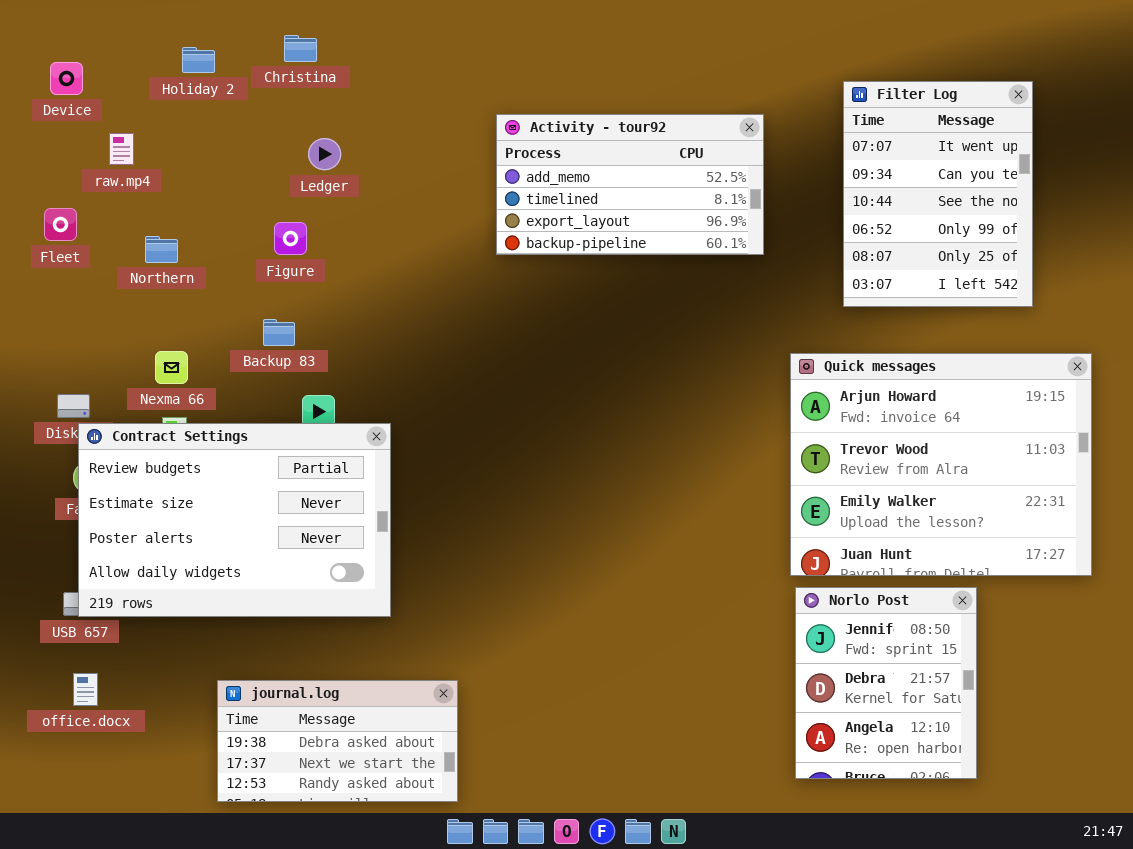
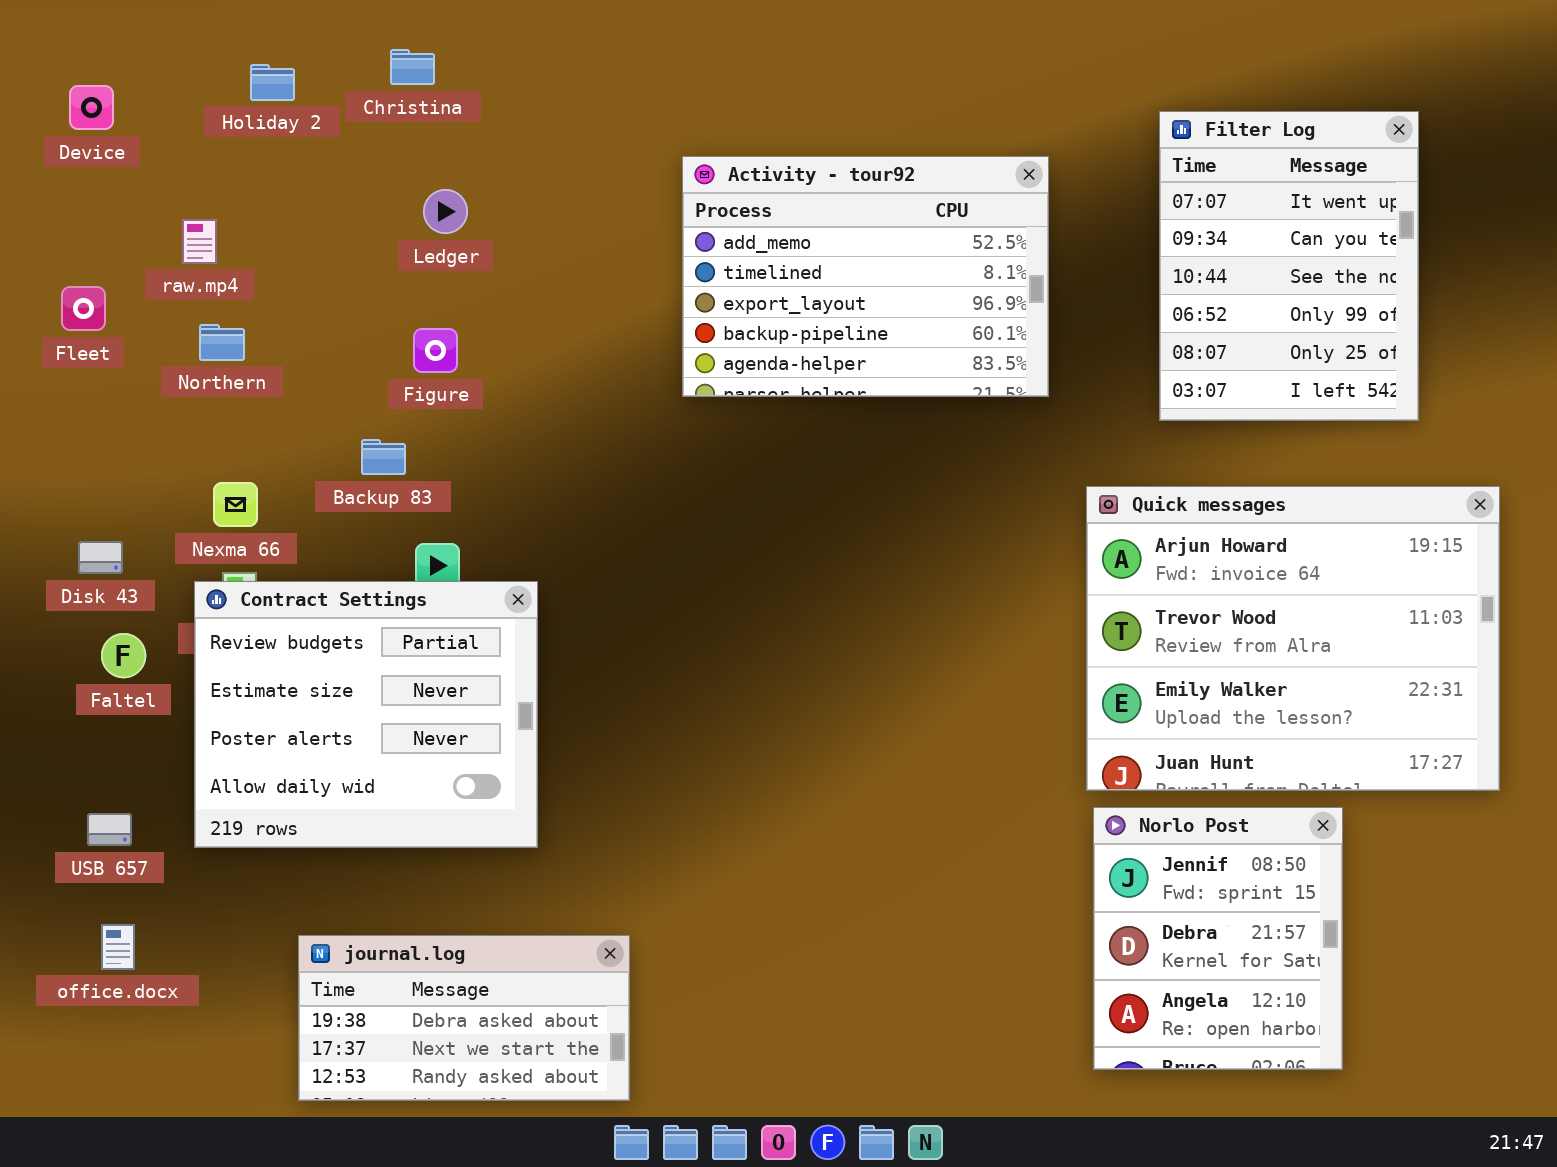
Activity - tour92: [496,114,764,255] -> [682,156,1049,397], resized
raw.mp4: [109,133,134,165] -> [182,219,217,264], moved
Figure: [274,222,307,255] -> [413,328,458,373], moved
Contract Settings: [78,423,391,617] -> [194,581,538,848], resized

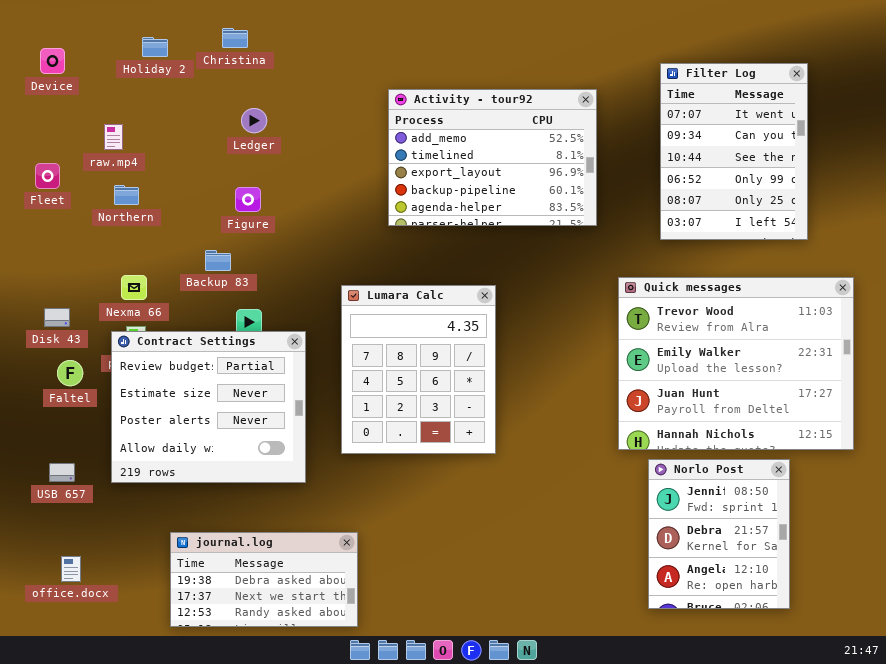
Quick messages: [1086,486,1500,791] -> [618,277,854,450], scrolled down 1 row
Lumara Calc: none -> [341,285,496,454], opened
Norlo Post: [1093,807,1343,1070] -> [648,459,790,609], moved
office.docx: [101,924,135,970] -> [61,556,81,582], moved

